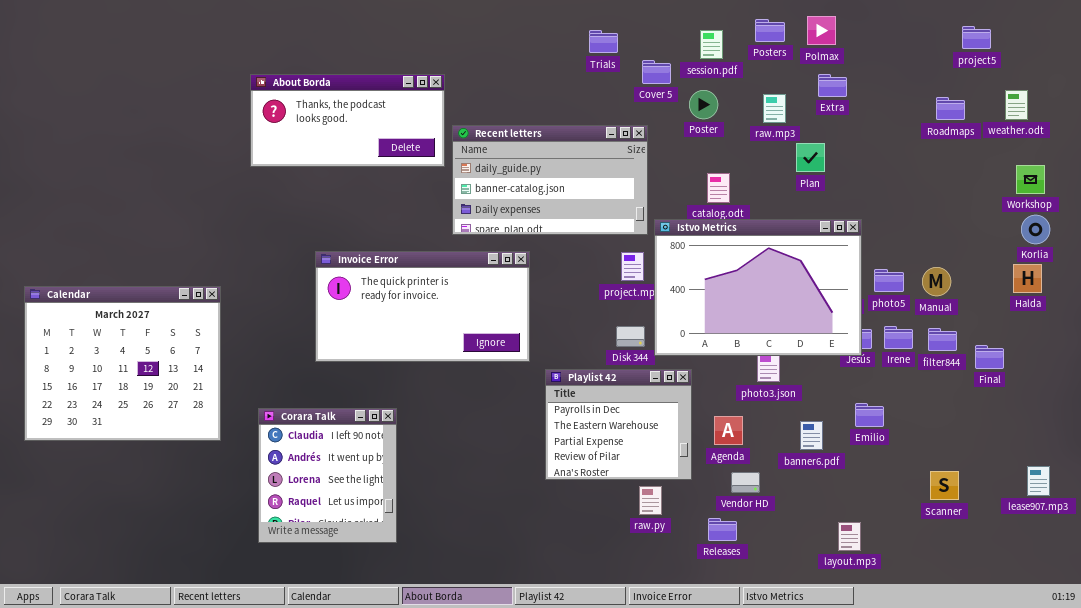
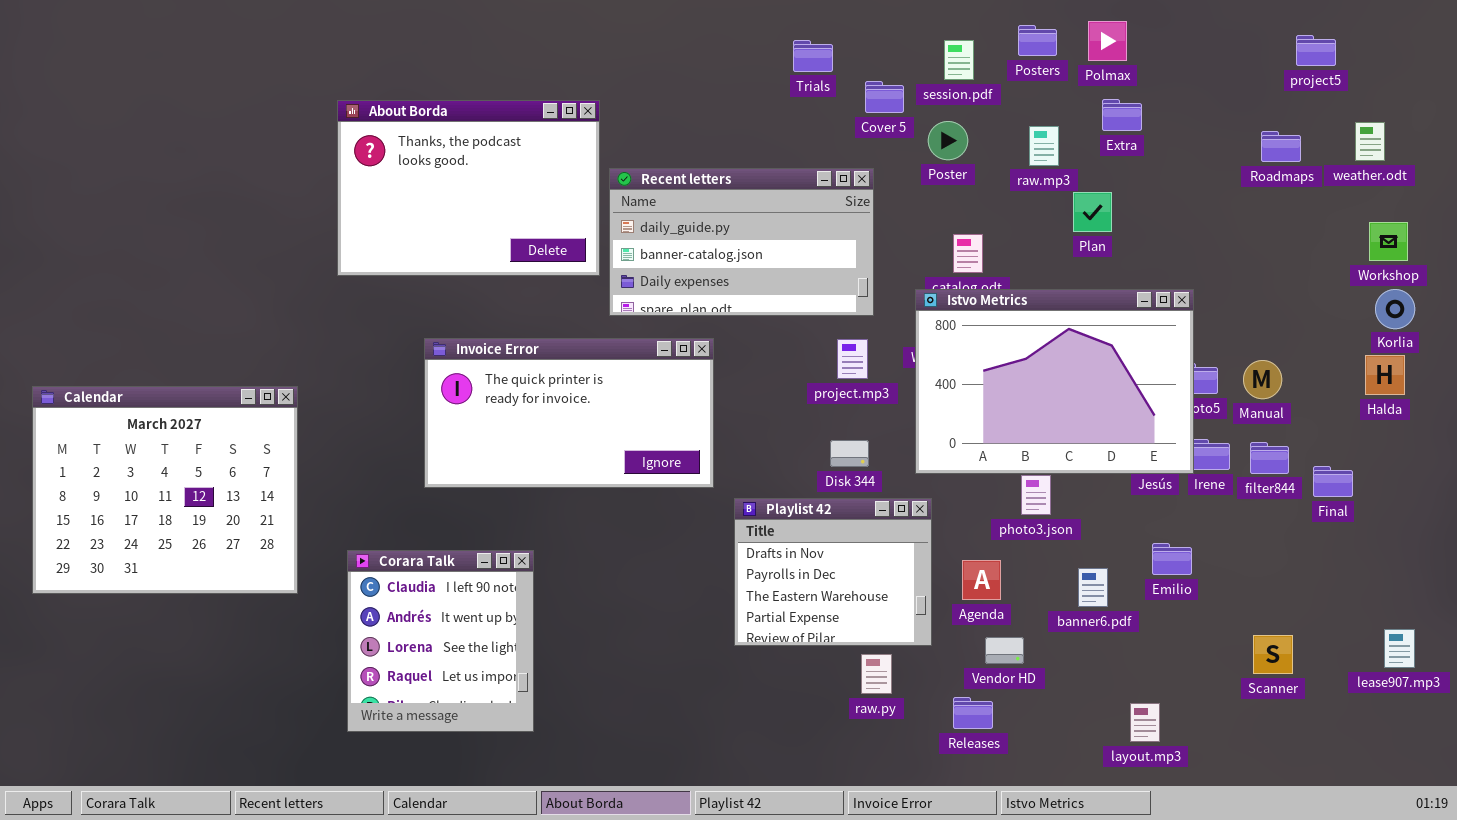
About Borda: [250,74,445,167] -> [337,100,600,276], resized
Istvo Metrics: [654,219,862,356] -> [915,289,1194,474], moved
Playlist 42: [545,369,692,480] -> [734,498,932,646], scrolled up 1 row

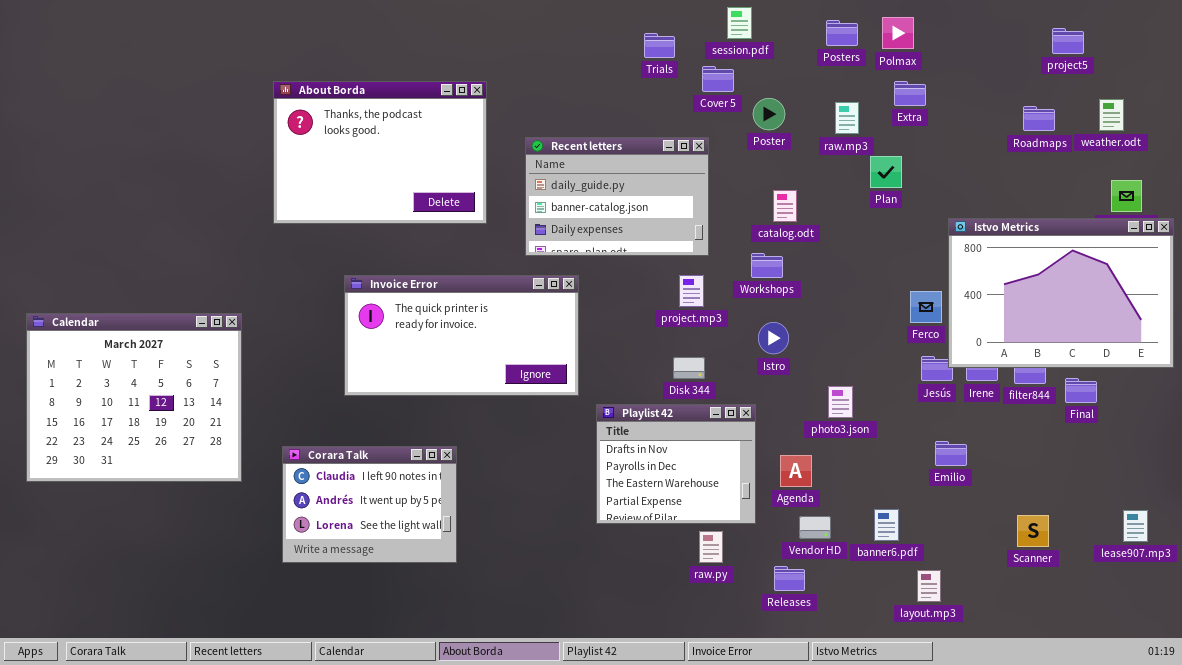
session.pdf: [944,40,974,80] -> [727,7,752,39], moved
Recent letters: [609,168,874,316] -> [525,137,709,256], resized
Istvo Metrics: [915,289,1194,474] -> [948,218,1174,368], moved
Corara Talk: [347,550,534,732] -> [282,446,457,563], resized
banner6.pdf: [1078,568,1108,607] -> [874,509,899,541], moved

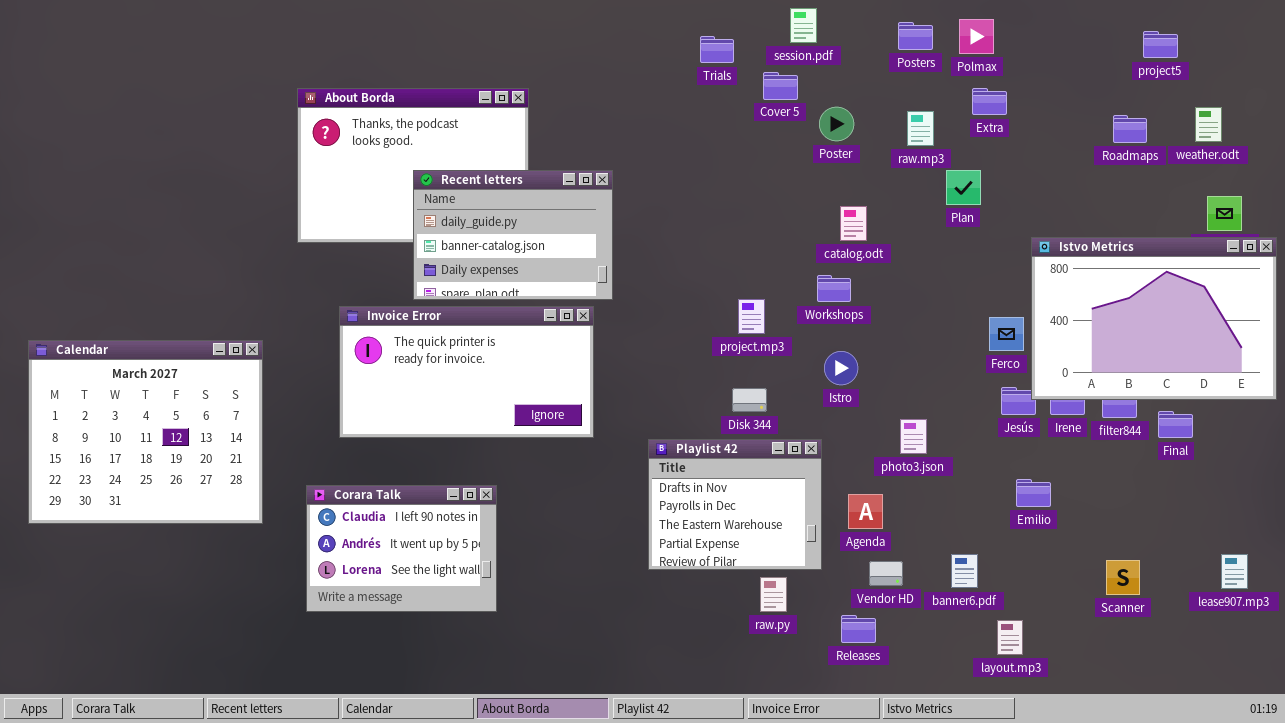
Recent letters: [525,137,709,256] -> [413,170,613,300], moved
Invoice Error: [344,275,579,396] -> [339,306,594,438], moved

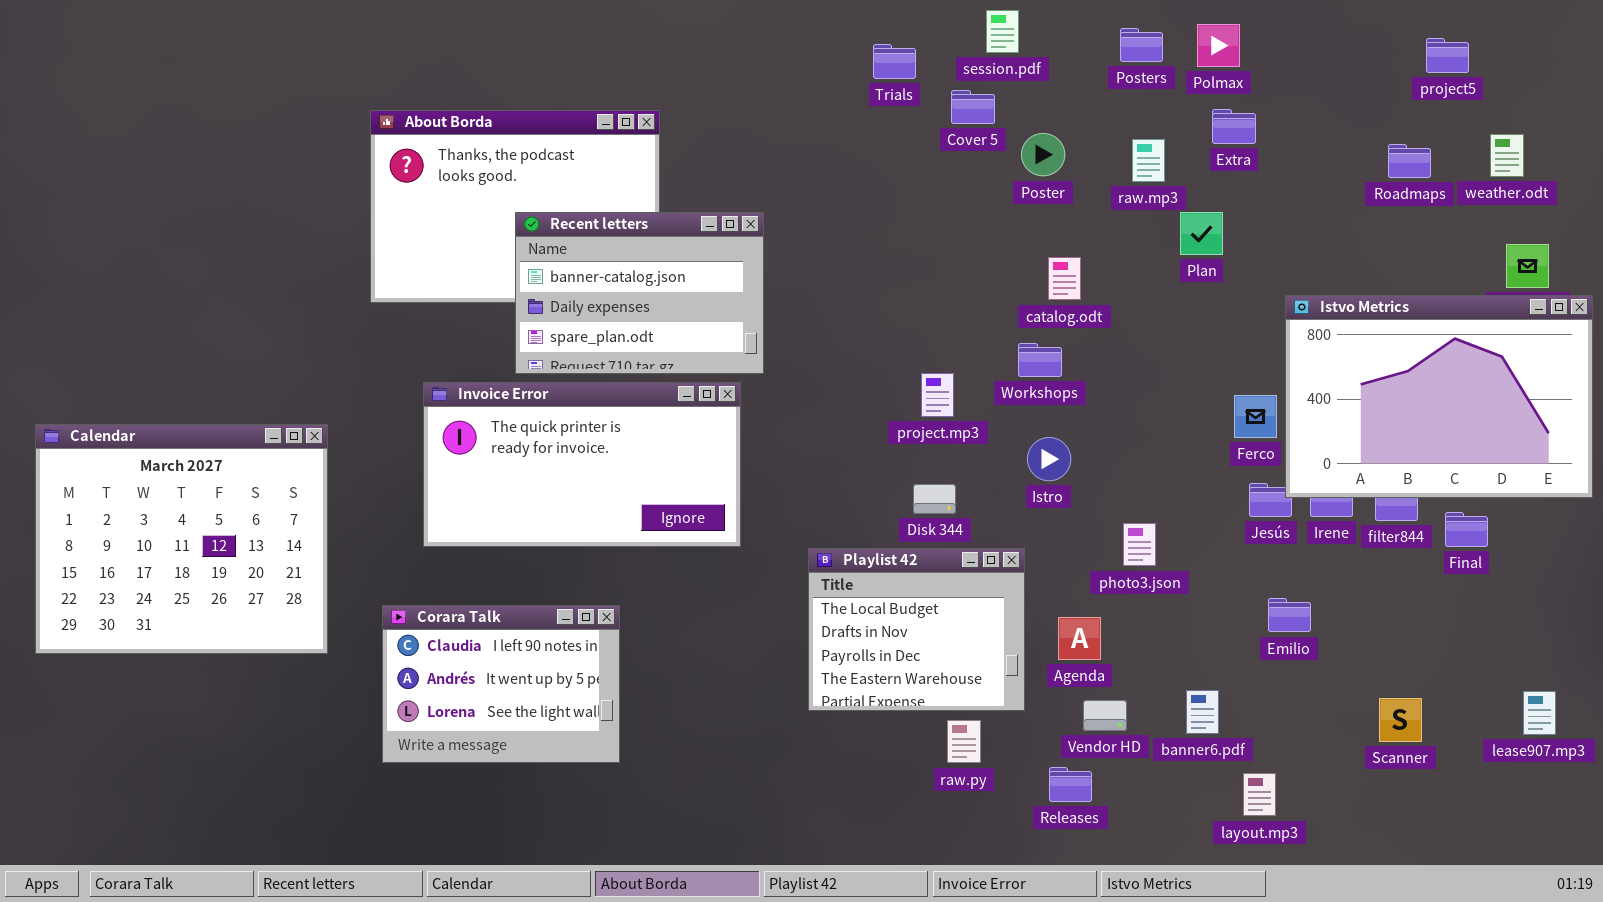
Recent letters: [413,170,613,300] -> [515,212,764,374], scrolled down 1 row
Playlist 42: [648,439,822,570] -> [808,548,1025,711], scrolled up 1 row

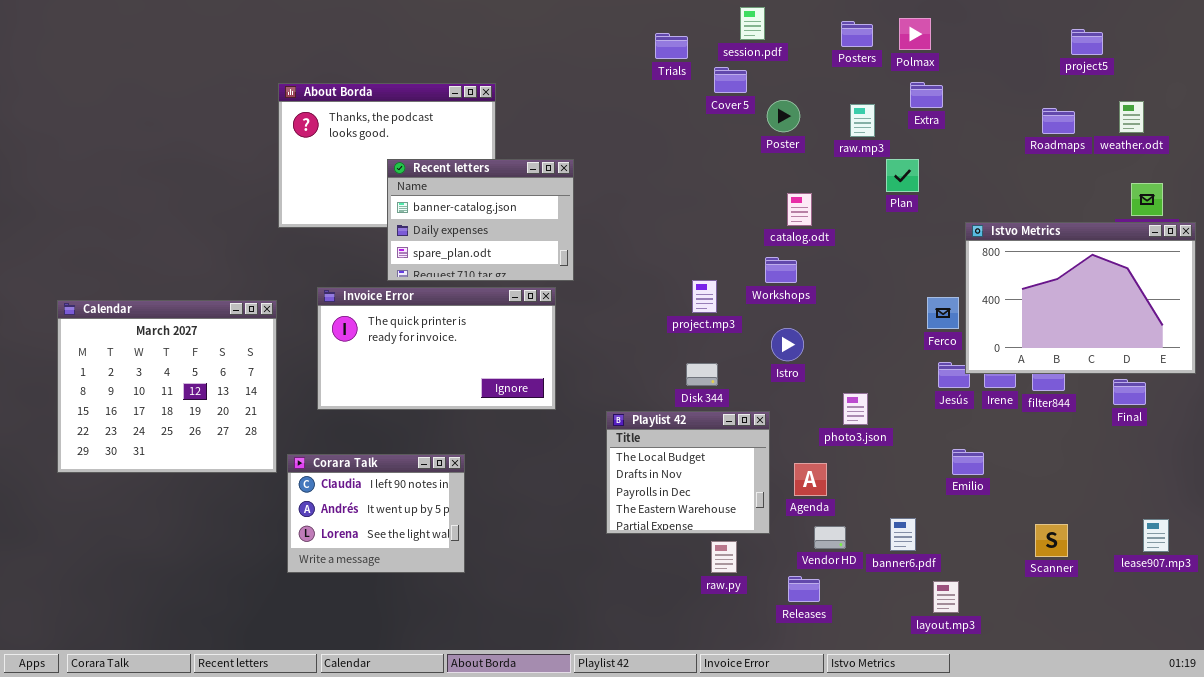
Calendar: [35,424,328,654] -> [57,300,277,473], moved
Final: [1445,512,1488,547] -> [1113,379,1146,405], moved

